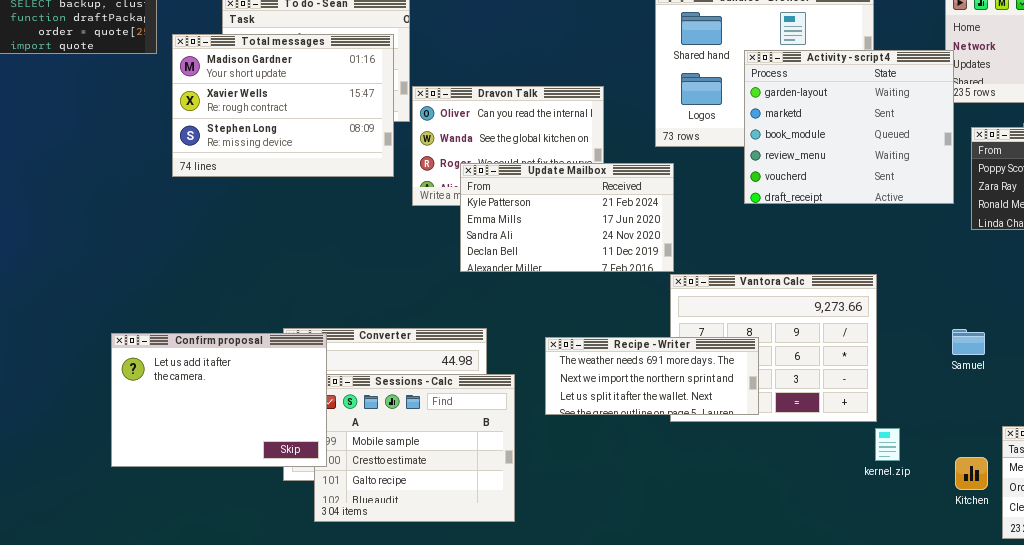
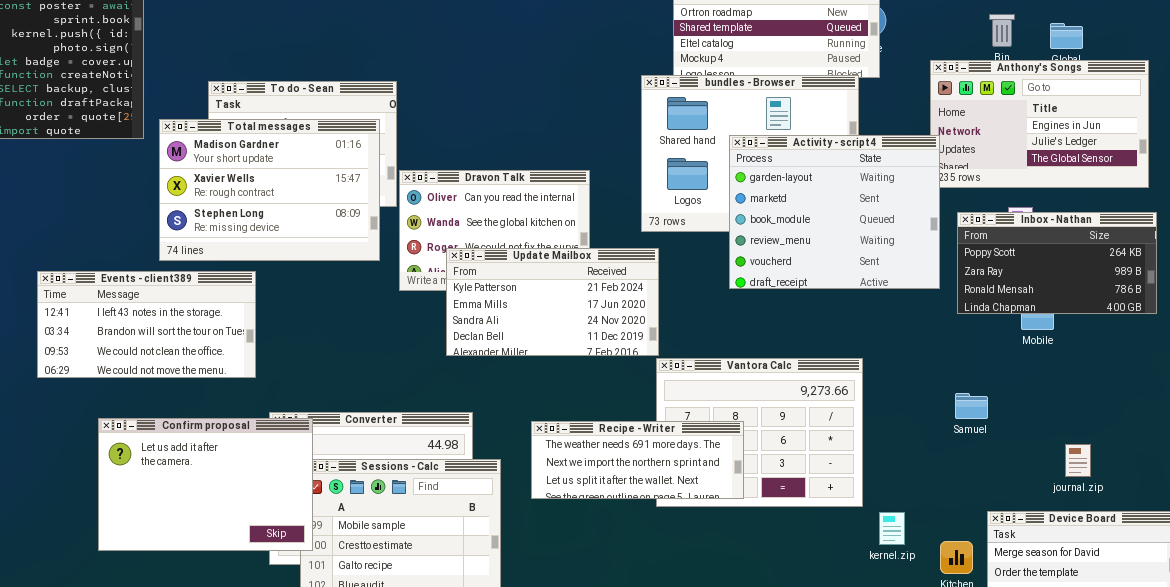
Events - client389: none -> [37,271,256,378], opened
Samuel: [952,329,985,355] -> [955,393,988,419], moved
kernel.zip: [875,428,900,461] -> [879,512,905,545], moved

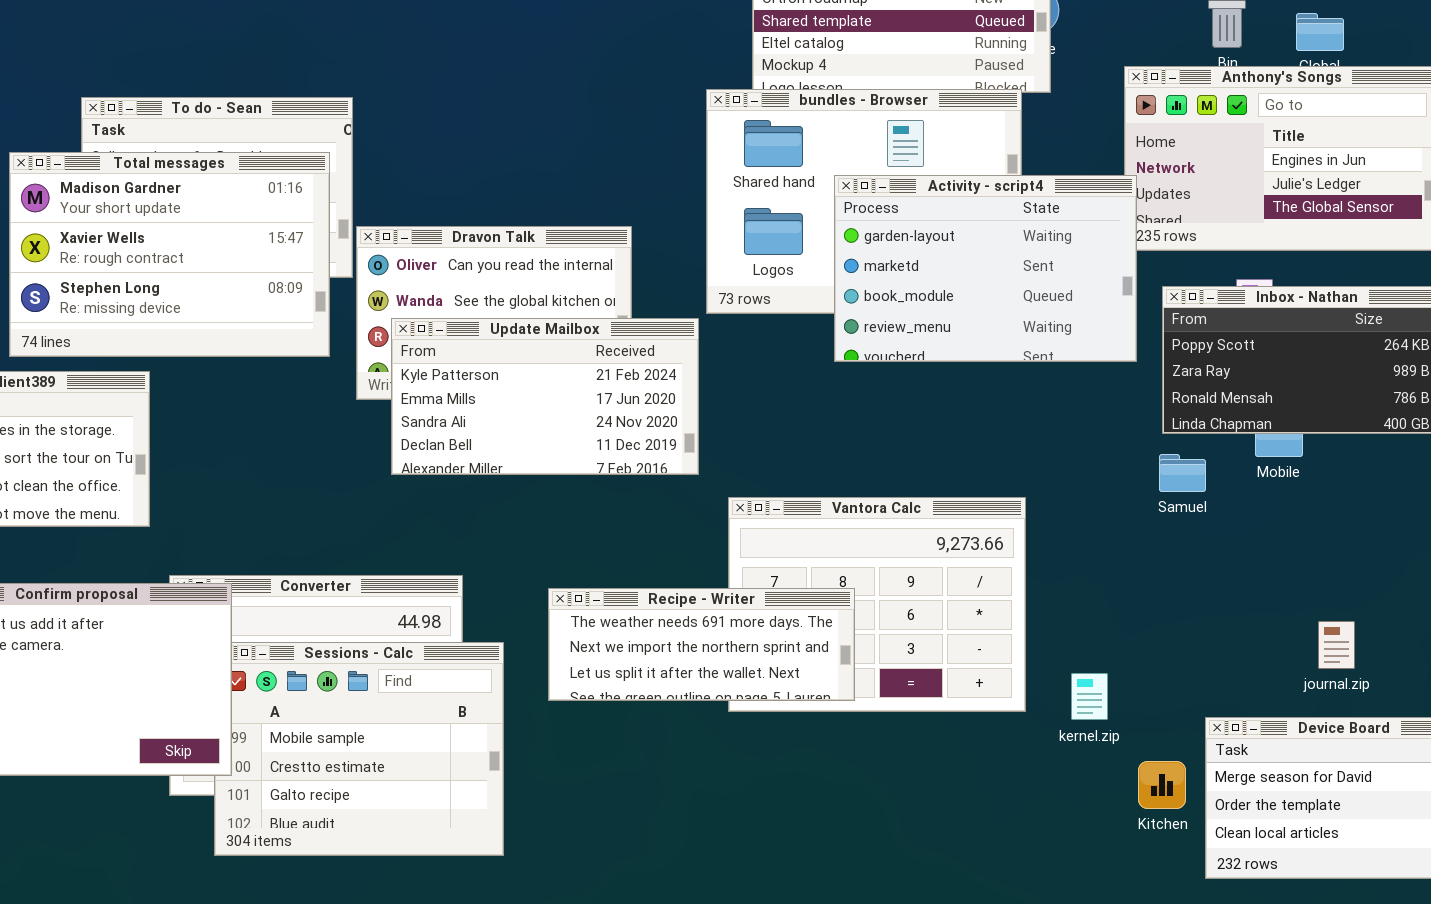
Activity - script4: [729,135,940,289] -> [834,175,1137,362], resized
Update Mailbox: [446,248,659,356] -> [391,318,699,475], moved
Samuel: [955,393,988,419] -> [1159,454,1206,492], moved
kernel.zip: [879,512,905,545] -> [1071,673,1108,720], moved

